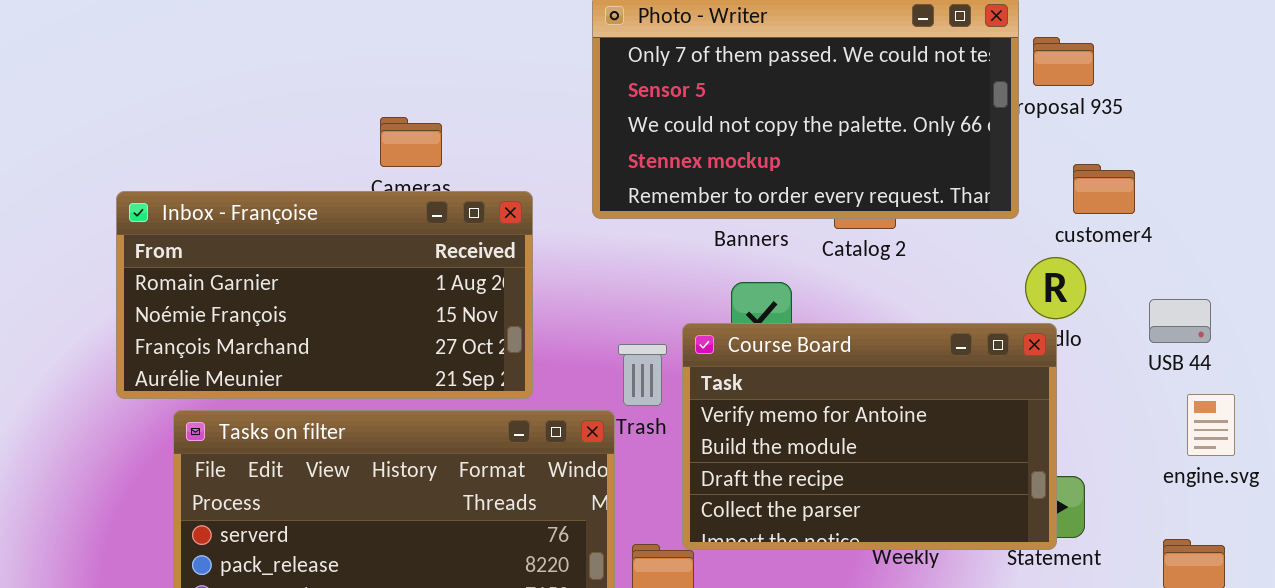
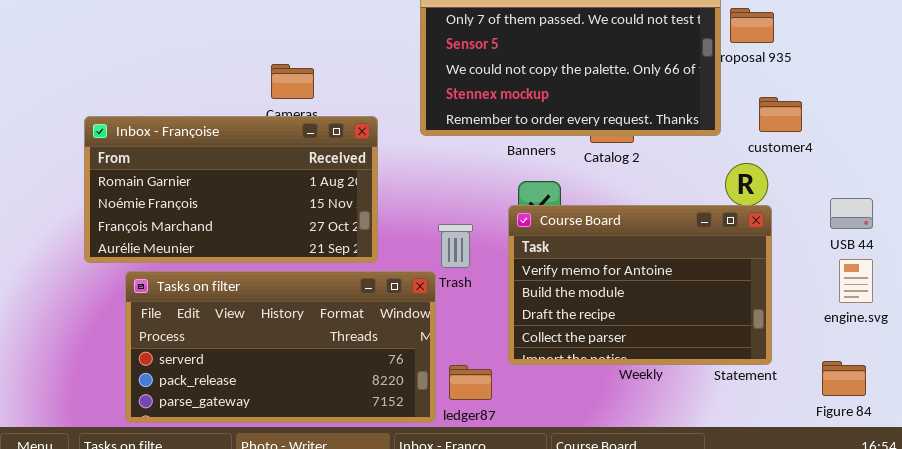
USB 44: [1149,299,1211,343] -> [830,198,873,229], moved
Course Board: [682,323,1057,550] -> [508,205,772,365], moved

